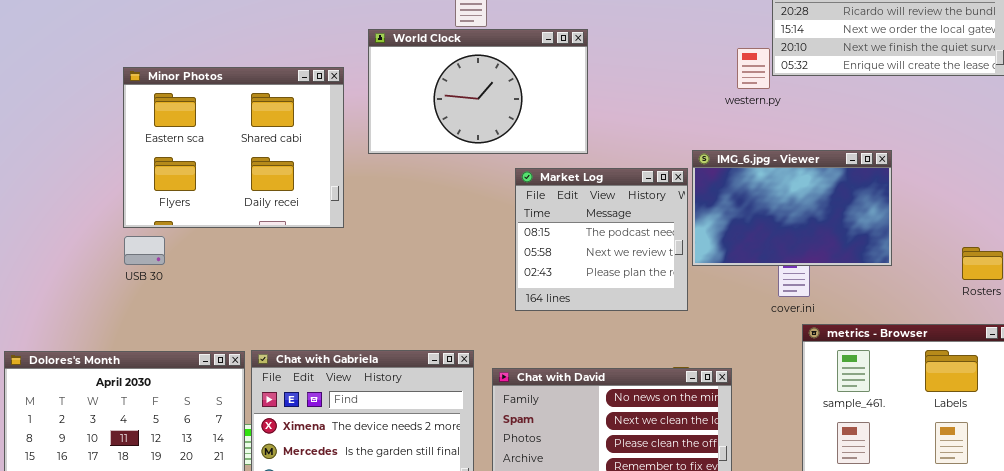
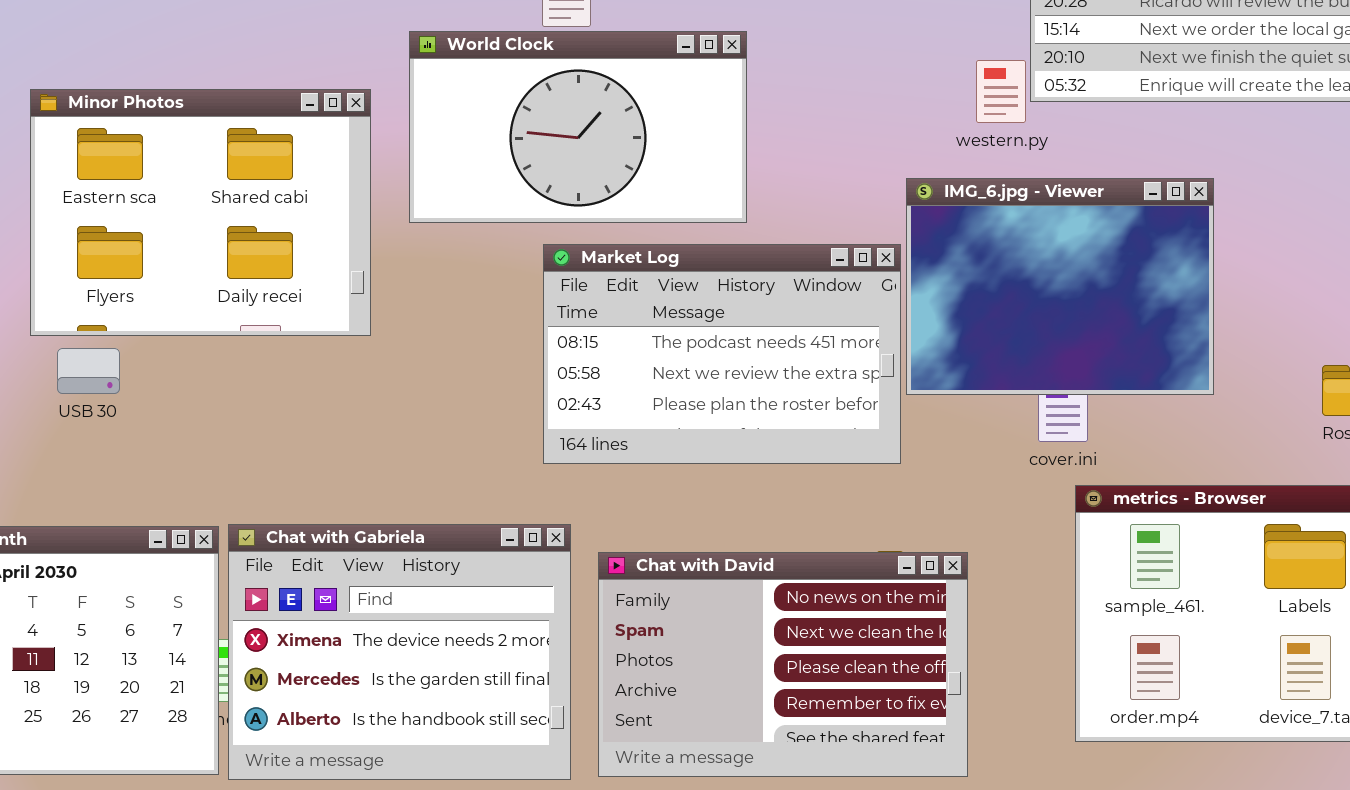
IMG_6.jpg - Viewer: [692,150,892,266] -> [906,178,1214,395], resized
Market Log: [515,168,688,311] -> [543,244,901,464], resized
USB 30: [124,236,165,265] -> [57,348,120,394], moved

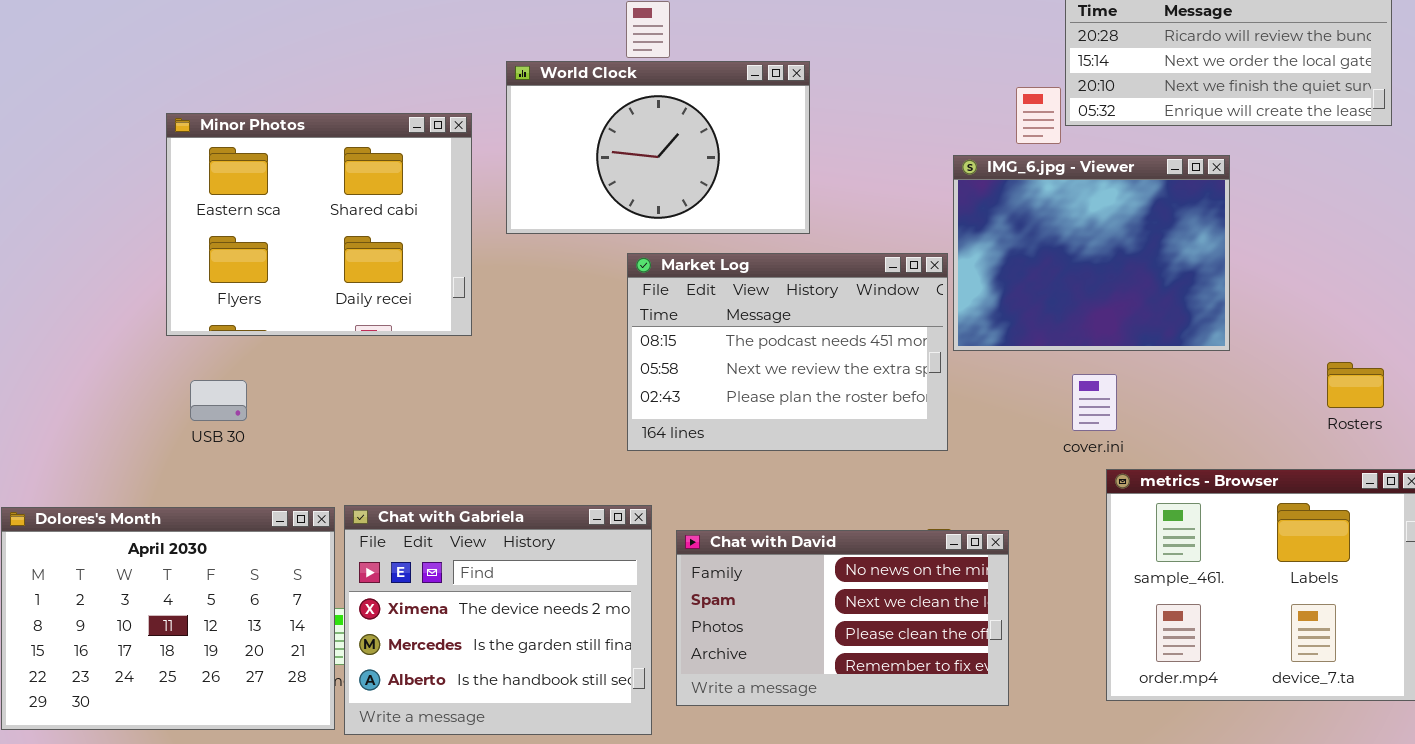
IMG_6.jpg - Viewer: [906,178,1214,395] -> [953,155,1230,351], moved
USB 30: [57,348,120,394] -> [190,380,247,421], moved
Chat with David: [598,552,968,777] -> [676,530,1009,706], resized

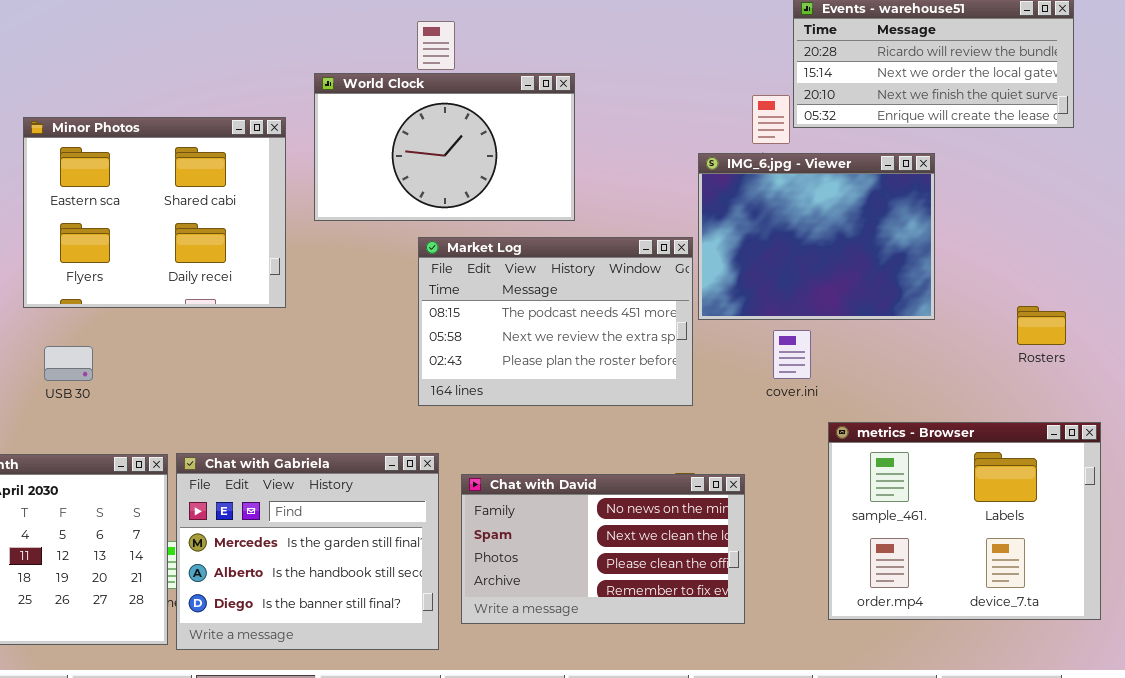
Rosters: [1327,362,1384,408] -> [1017,306,1066,345], moved
cover.ini: [1072,374,1117,431] -> [773,330,811,379], moved
Chat with Gabriela: [344,505,652,735] -> [176,453,439,650], scrolled down 1 row

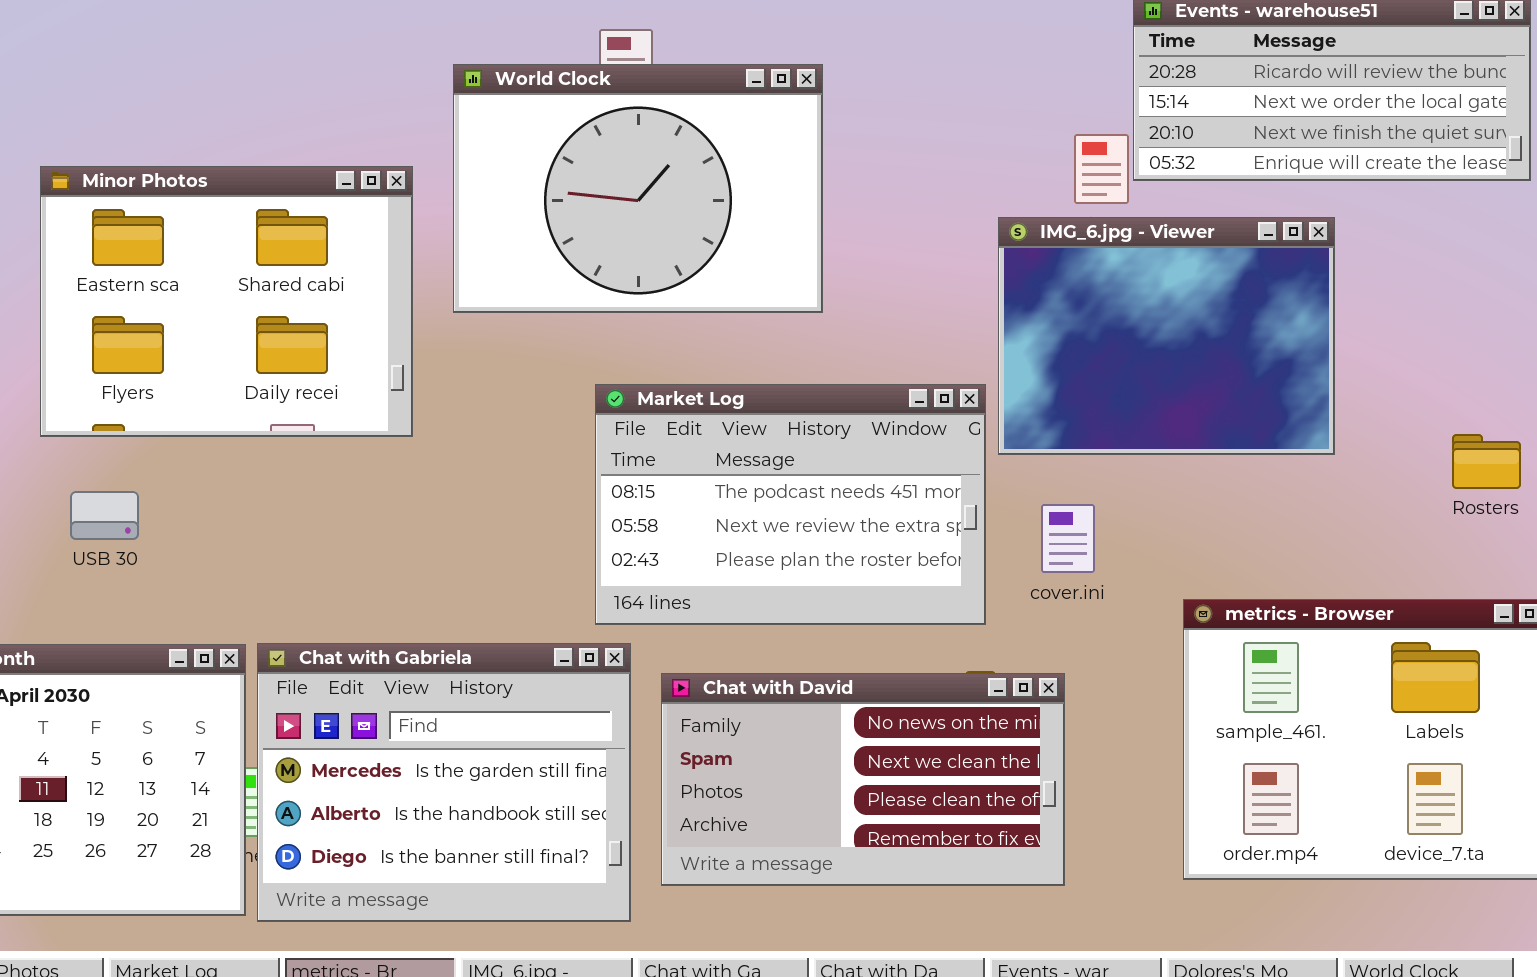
World Clock: [314,73,575,221] -> [453,64,823,313], resized
Market Log: [418,237,693,406] -> [595,384,986,625], moved
cover.ini: [773,330,811,379] -> [1041,504,1095,573], moved

